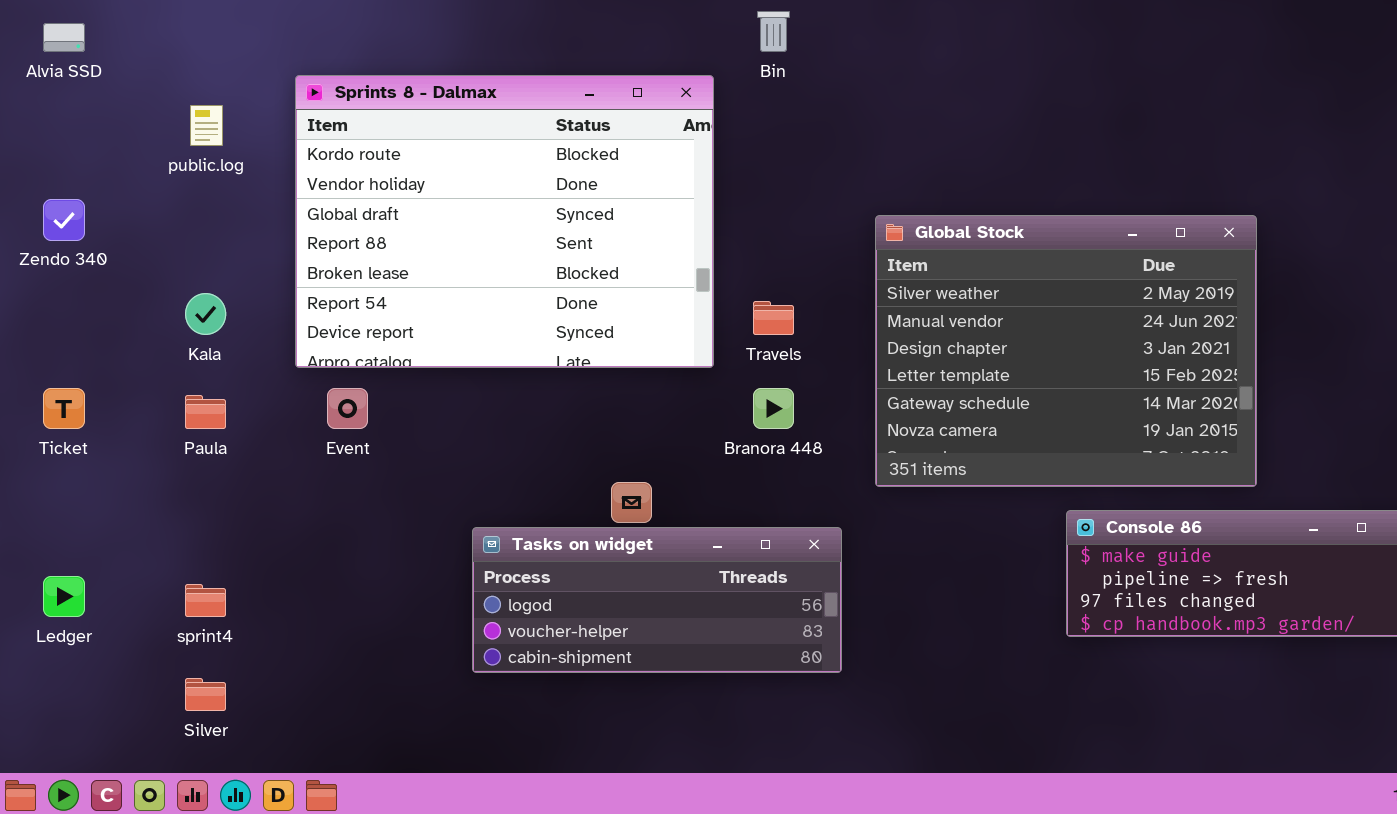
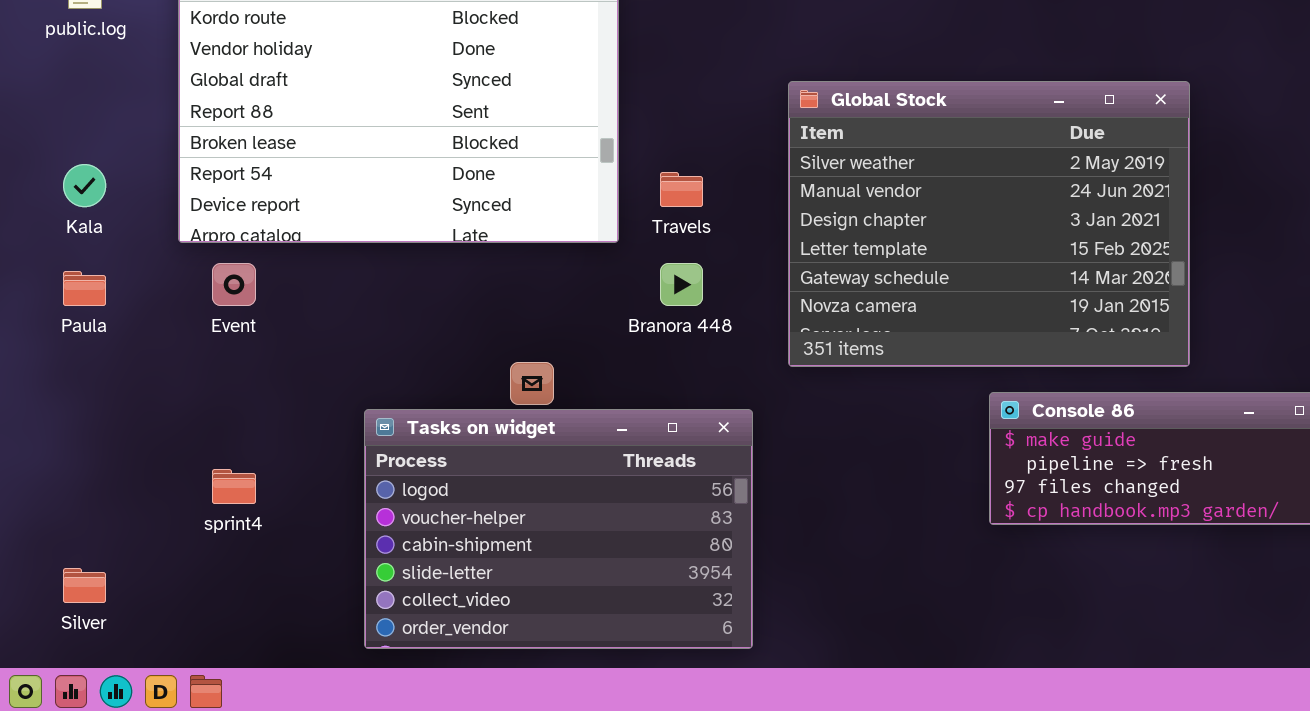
Tasks on widget: [472,527,842,673] -> [364,409,753,649], resized
sprint4: [185,584,226,617] -> [212,469,256,504], moved

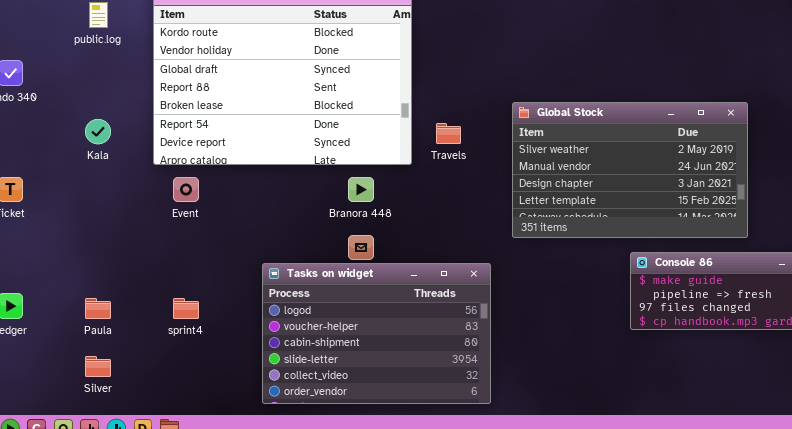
Global Stock: [788,81,1190,367] -> [512,102,748,238], resized
Branora 448: [660,263,703,306] -> [348,177,374,202], moved
Paula: [63,271,106,306] -> [85,298,111,319], moved

